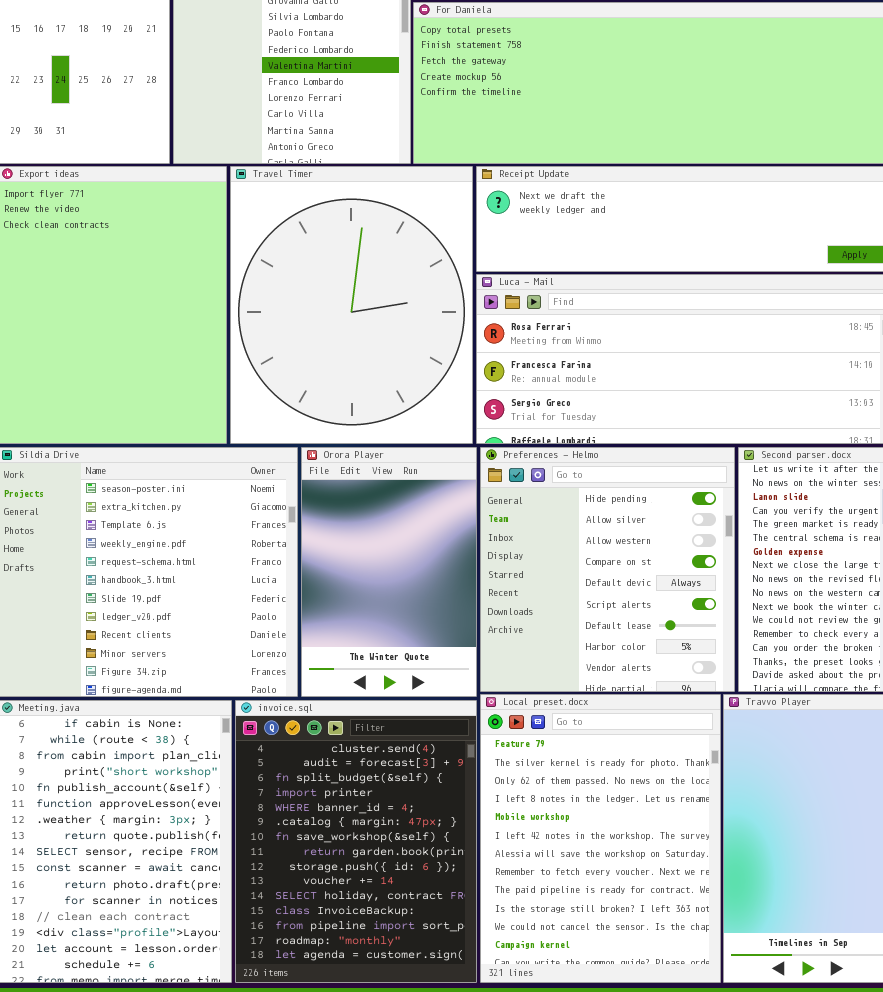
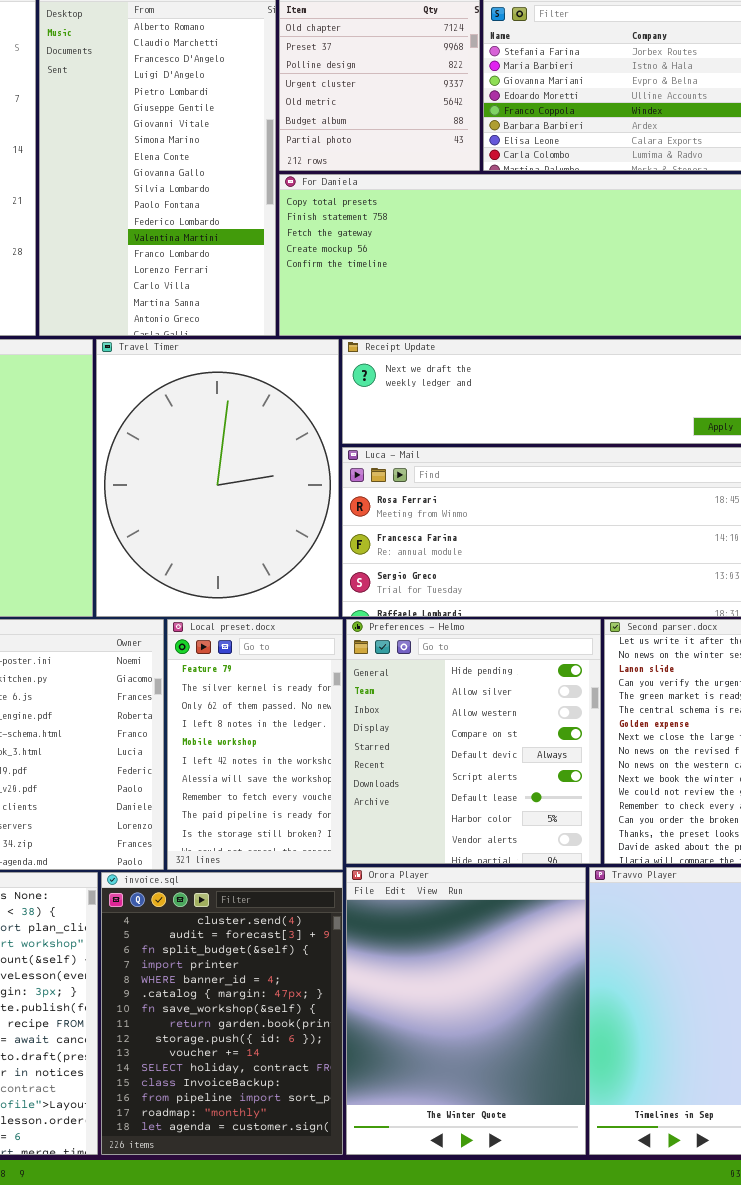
Orora Player: [301,447,477,697] -> [346,867,586,1155], moved, resized
Local preset.docx: [480,694,721,983] -> [167,619,343,870], moved, resized

